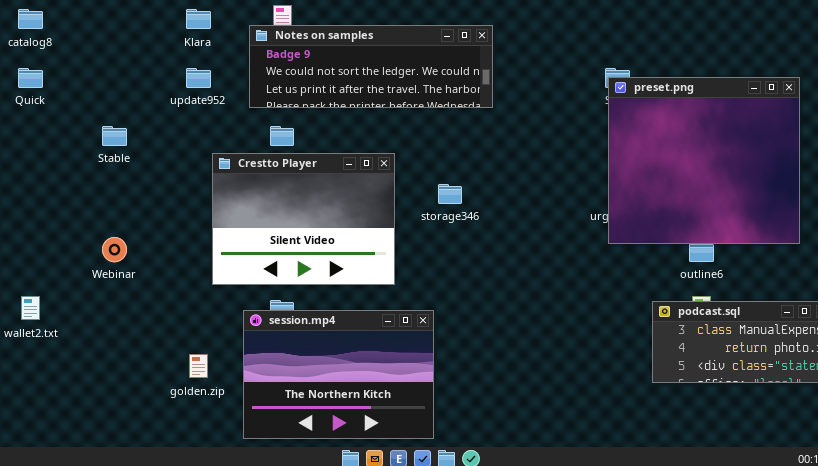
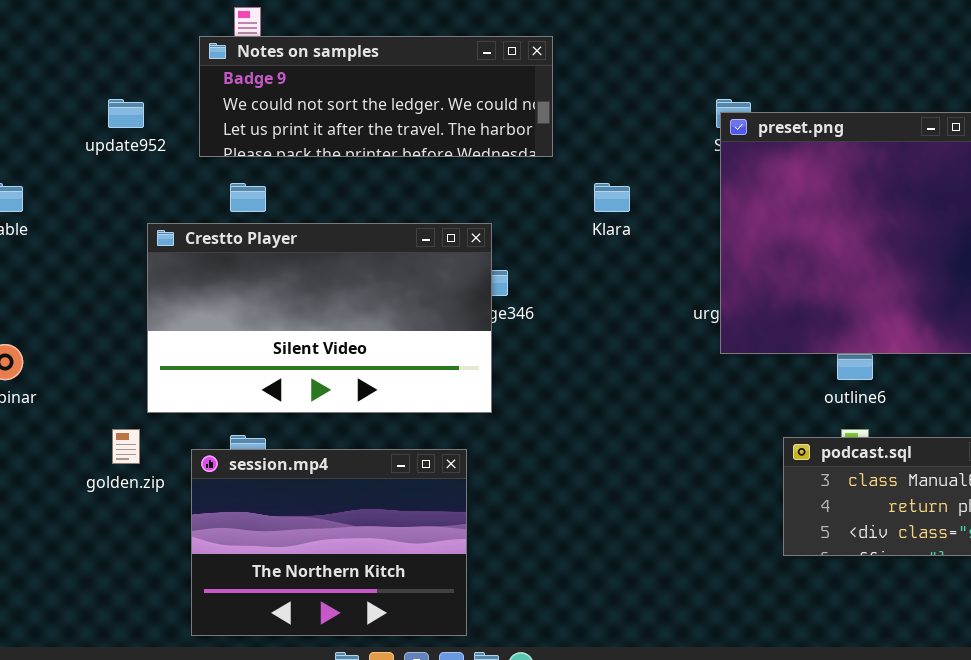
Klara: [186,9,211,29] -> [594,183,630,212], moved
Crestto Player: [212,153,395,285] -> [147,223,492,413], resized
golden.zip: [189,354,208,378] -> [112,429,140,464], moved

